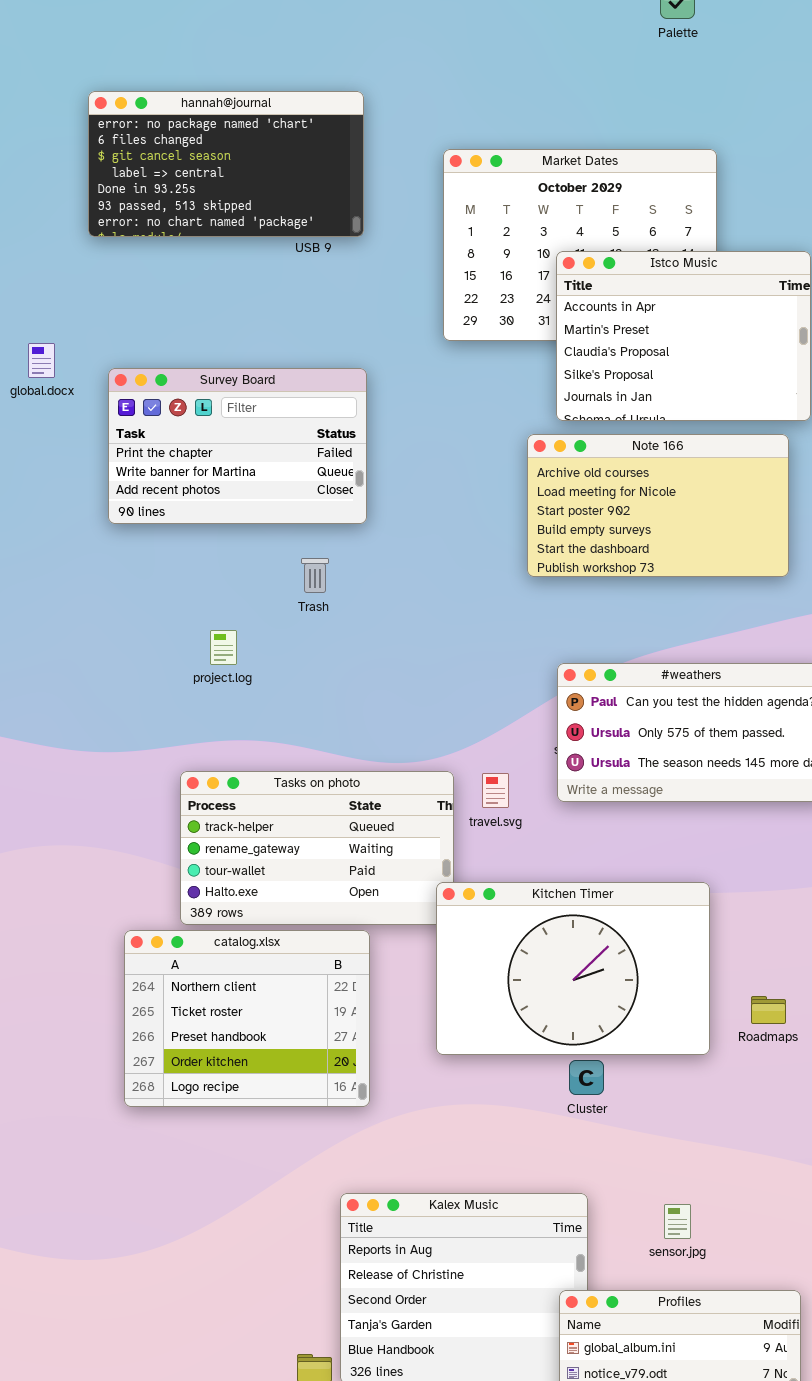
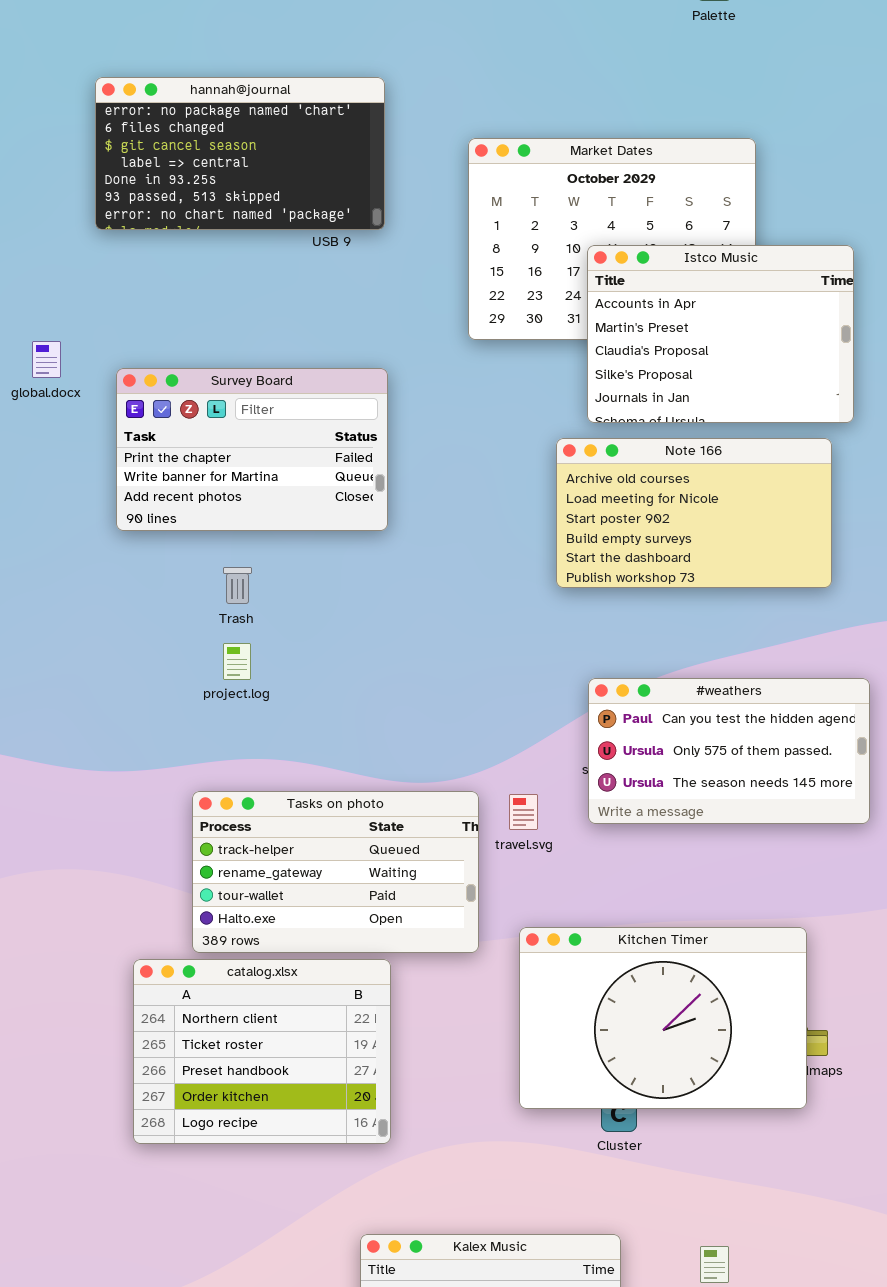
Trash: [301,558,329,593] -> [223,567,252,604], moved
Kitchen Timer: [436,882,710,1055] -> [519,927,807,1109], moved

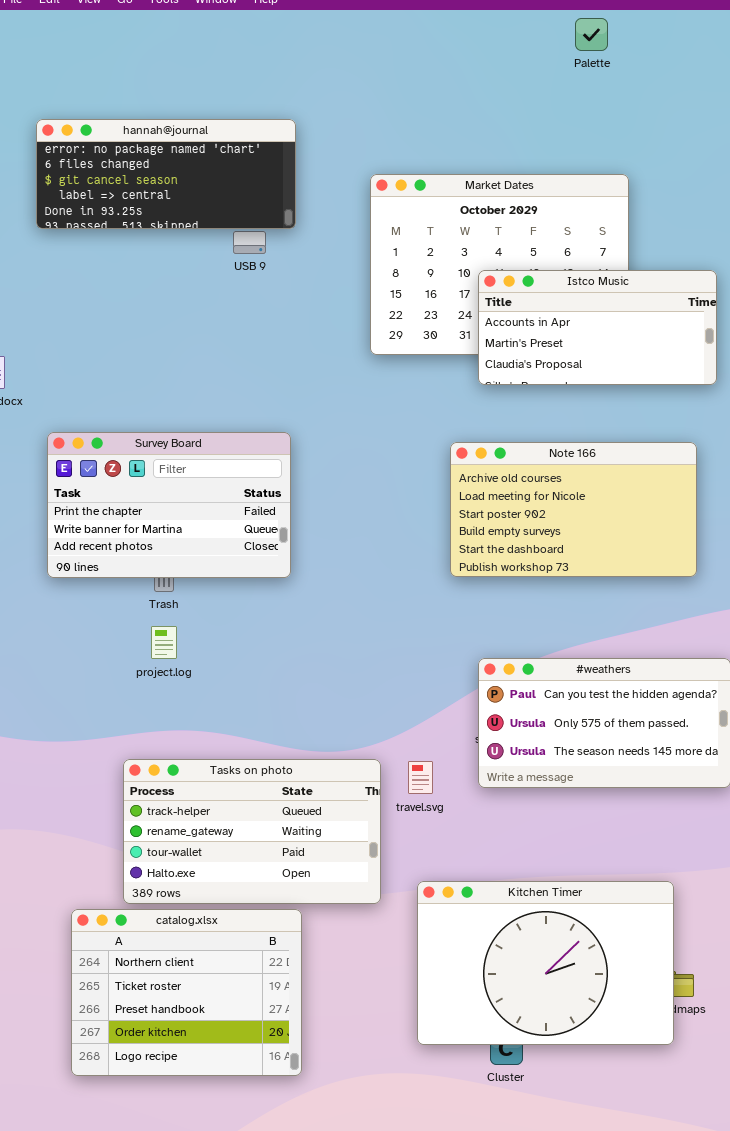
hannah@journal: [95,77,385,230] -> [36,119,296,229], resized
Istco Music: [587,245,854,423] -> [478,270,717,385], resized
Survey Board: [116,368,388,531] -> [47,432,291,578], moved

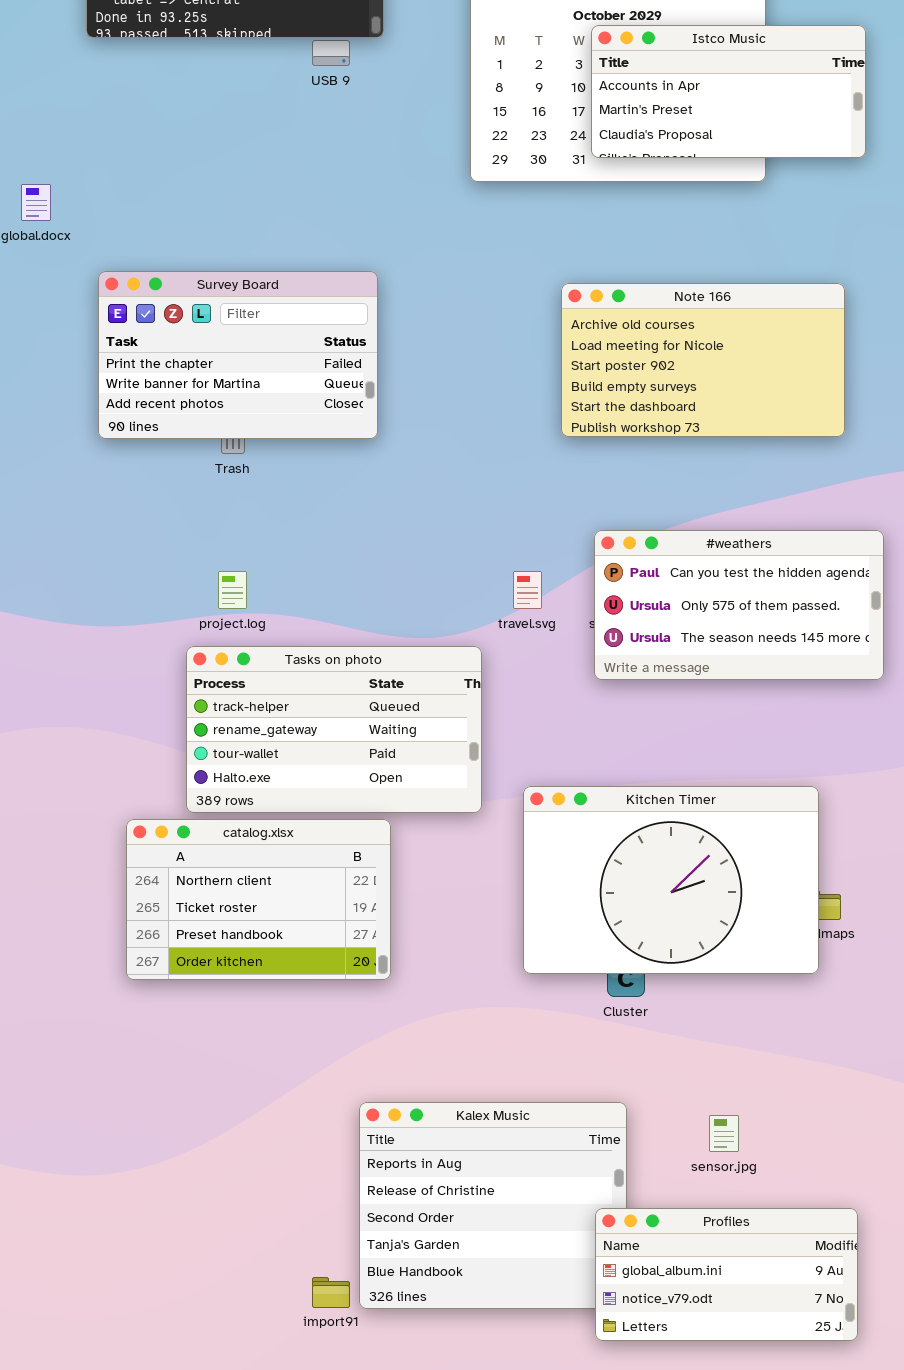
Istco Music: [478,270,717,385] -> [591,25,866,158], moved
project.log: [151,626,177,659] -> [218,571,247,609], moved
travel.svg: [408,761,433,794] -> [513,571,542,609], moved
catalog.xlsx: [71,909,302,1076] -> [126,819,391,980], resized

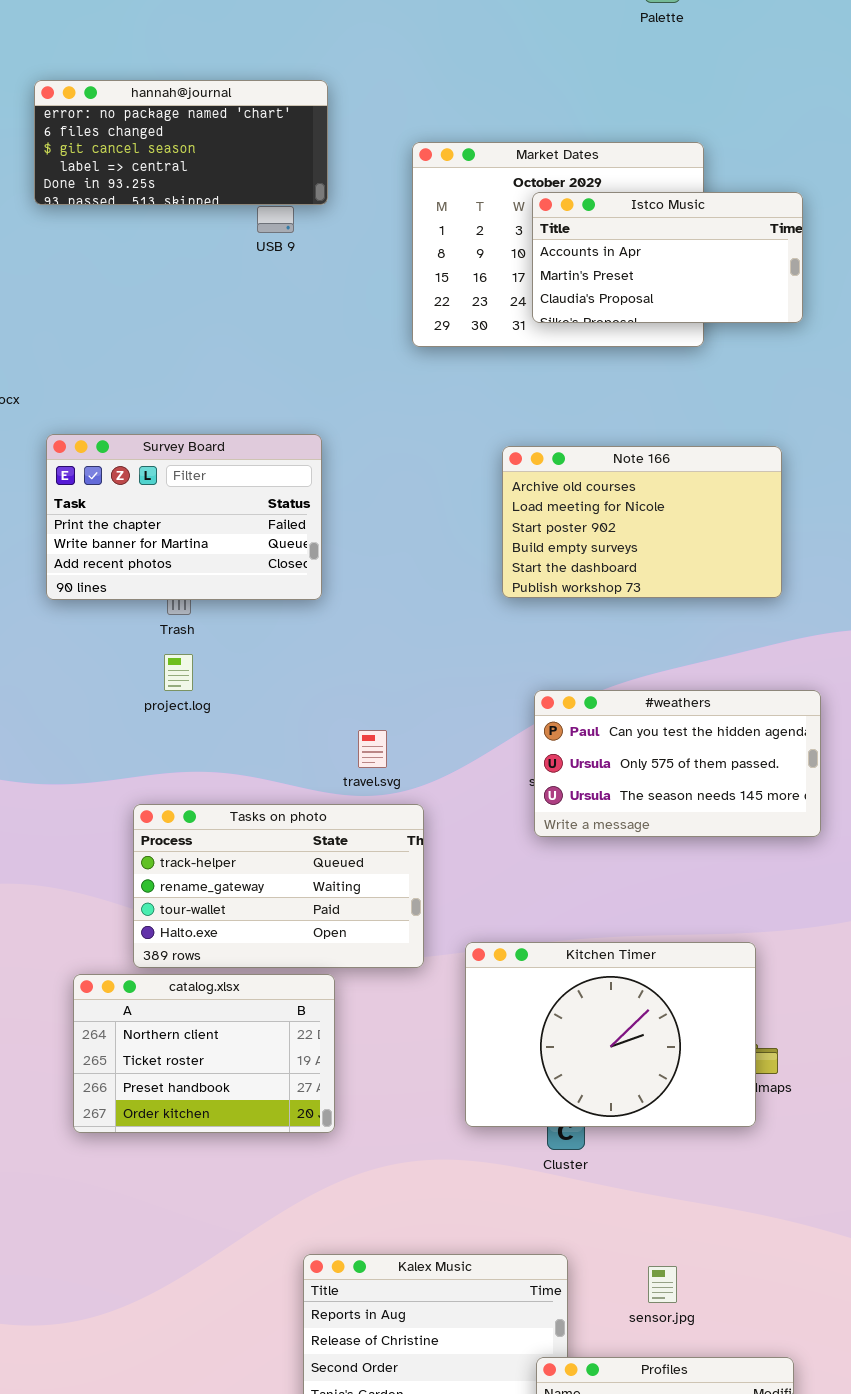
project.log: [218,571,247,609] -> [164,654,193,691], moved
travel.svg: [513,571,542,609] -> [358,730,387,768], moved

